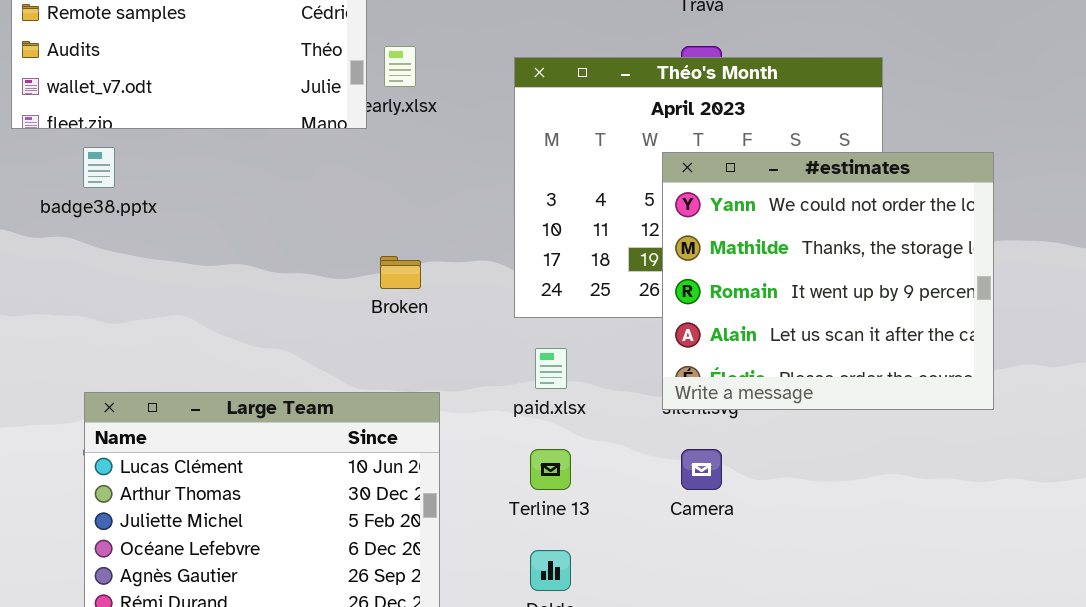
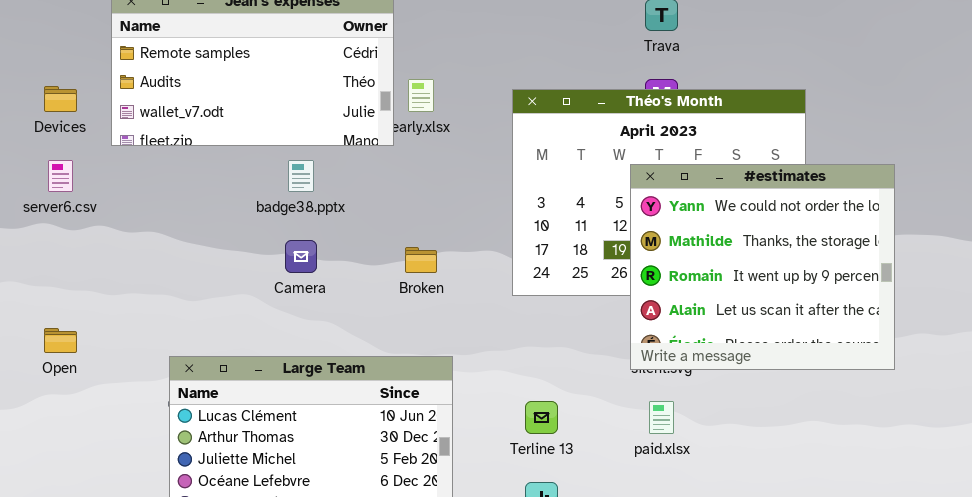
badge38.pptx: [83,147,115,188] -> [288,160,314,192], moved
paid.xlsx: [535,348,567,389] -> [649,401,674,434], moved
Camera: [681,449,722,490] -> [285,240,317,273], moved

